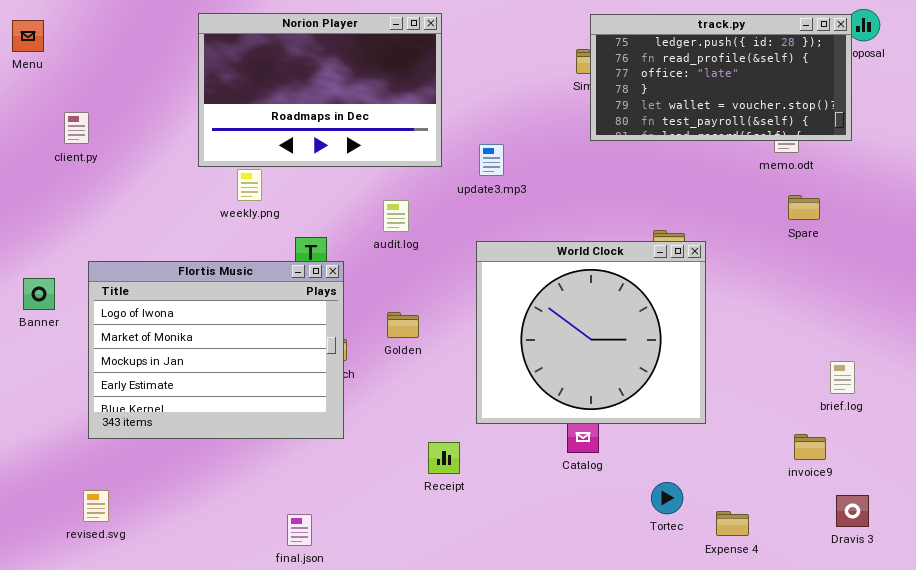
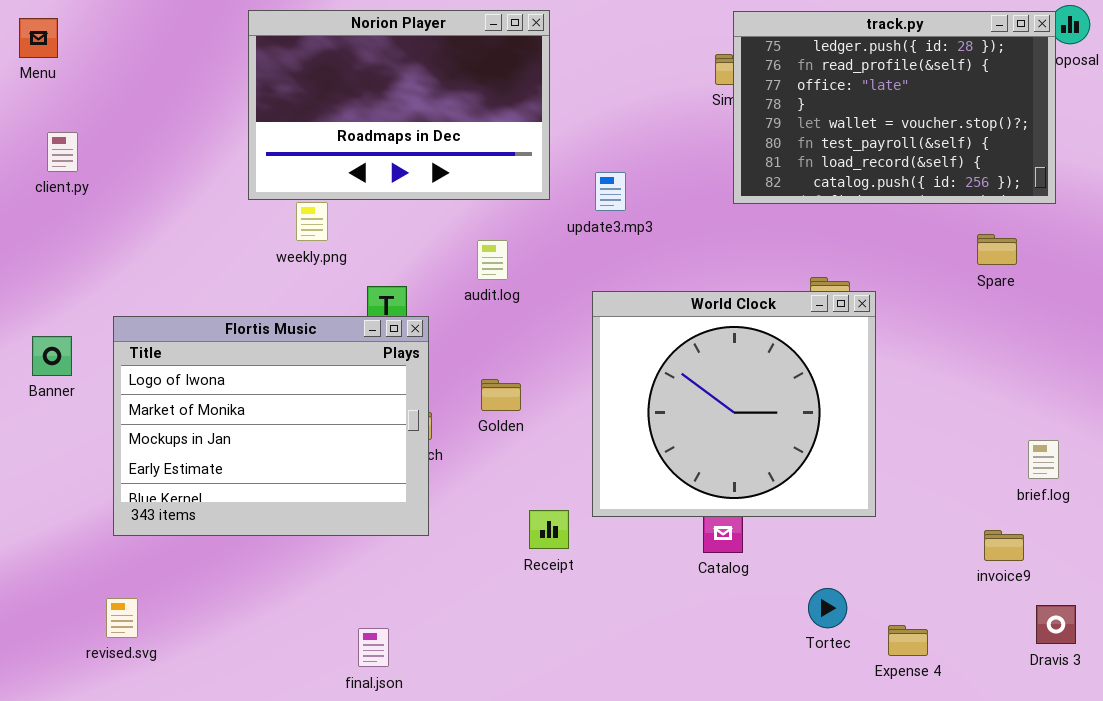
track.py: [590,14,852,141] -> [733,11,1056,204], resized
client.py: [64,112,89,144] -> [47,132,78,172], moved
Receipt: [428,442,460,474] -> [529,510,569,549], moved

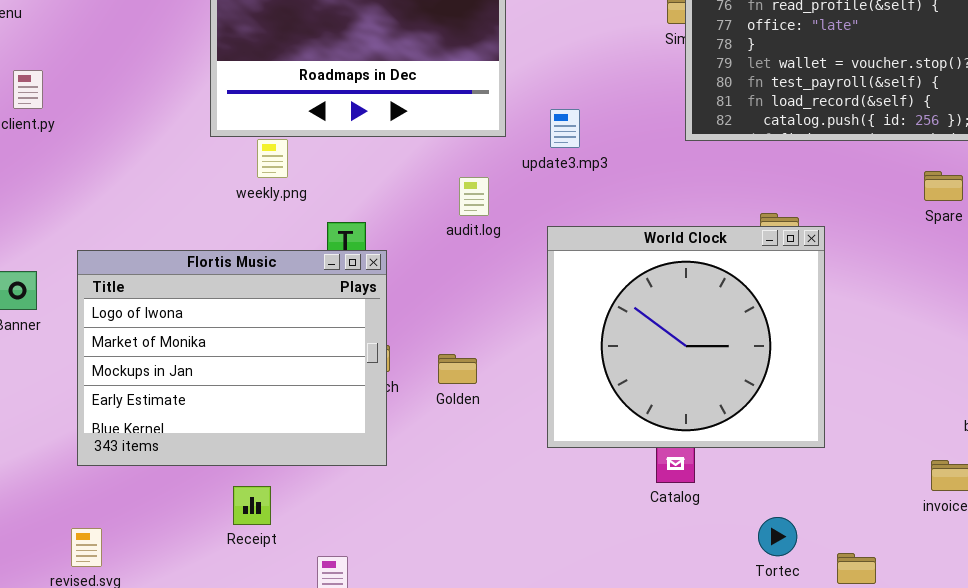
audit.log: [477,240,508,280] -> [459,177,489,216], moved
Golden: [481,379,521,411] -> [438,354,477,384], moved
Receipt: [529,510,569,549] -> [233,486,271,525], moved

